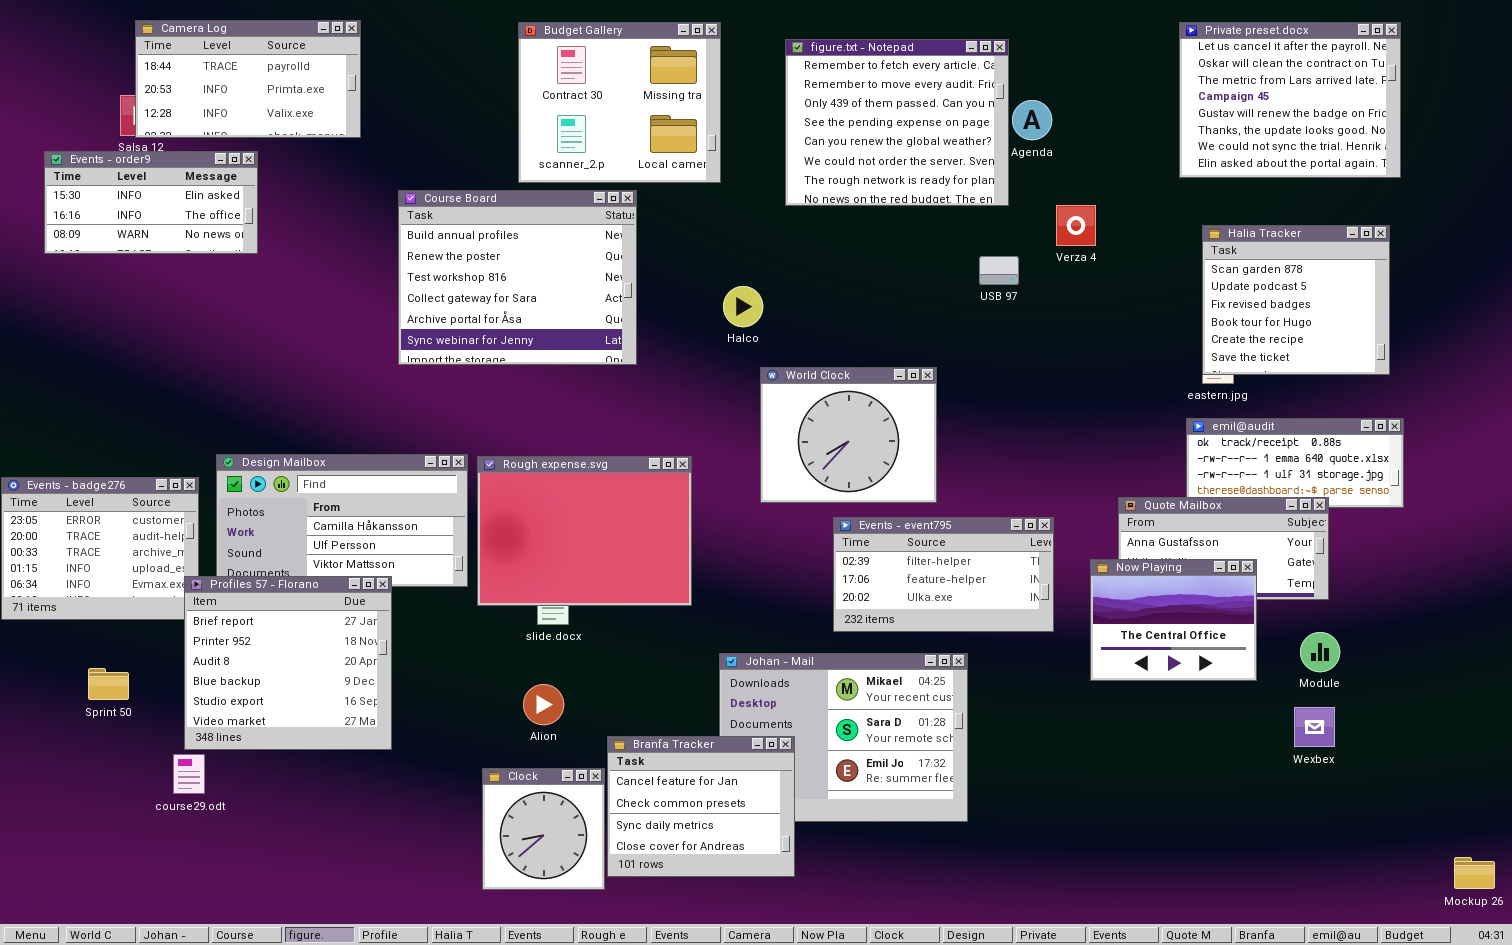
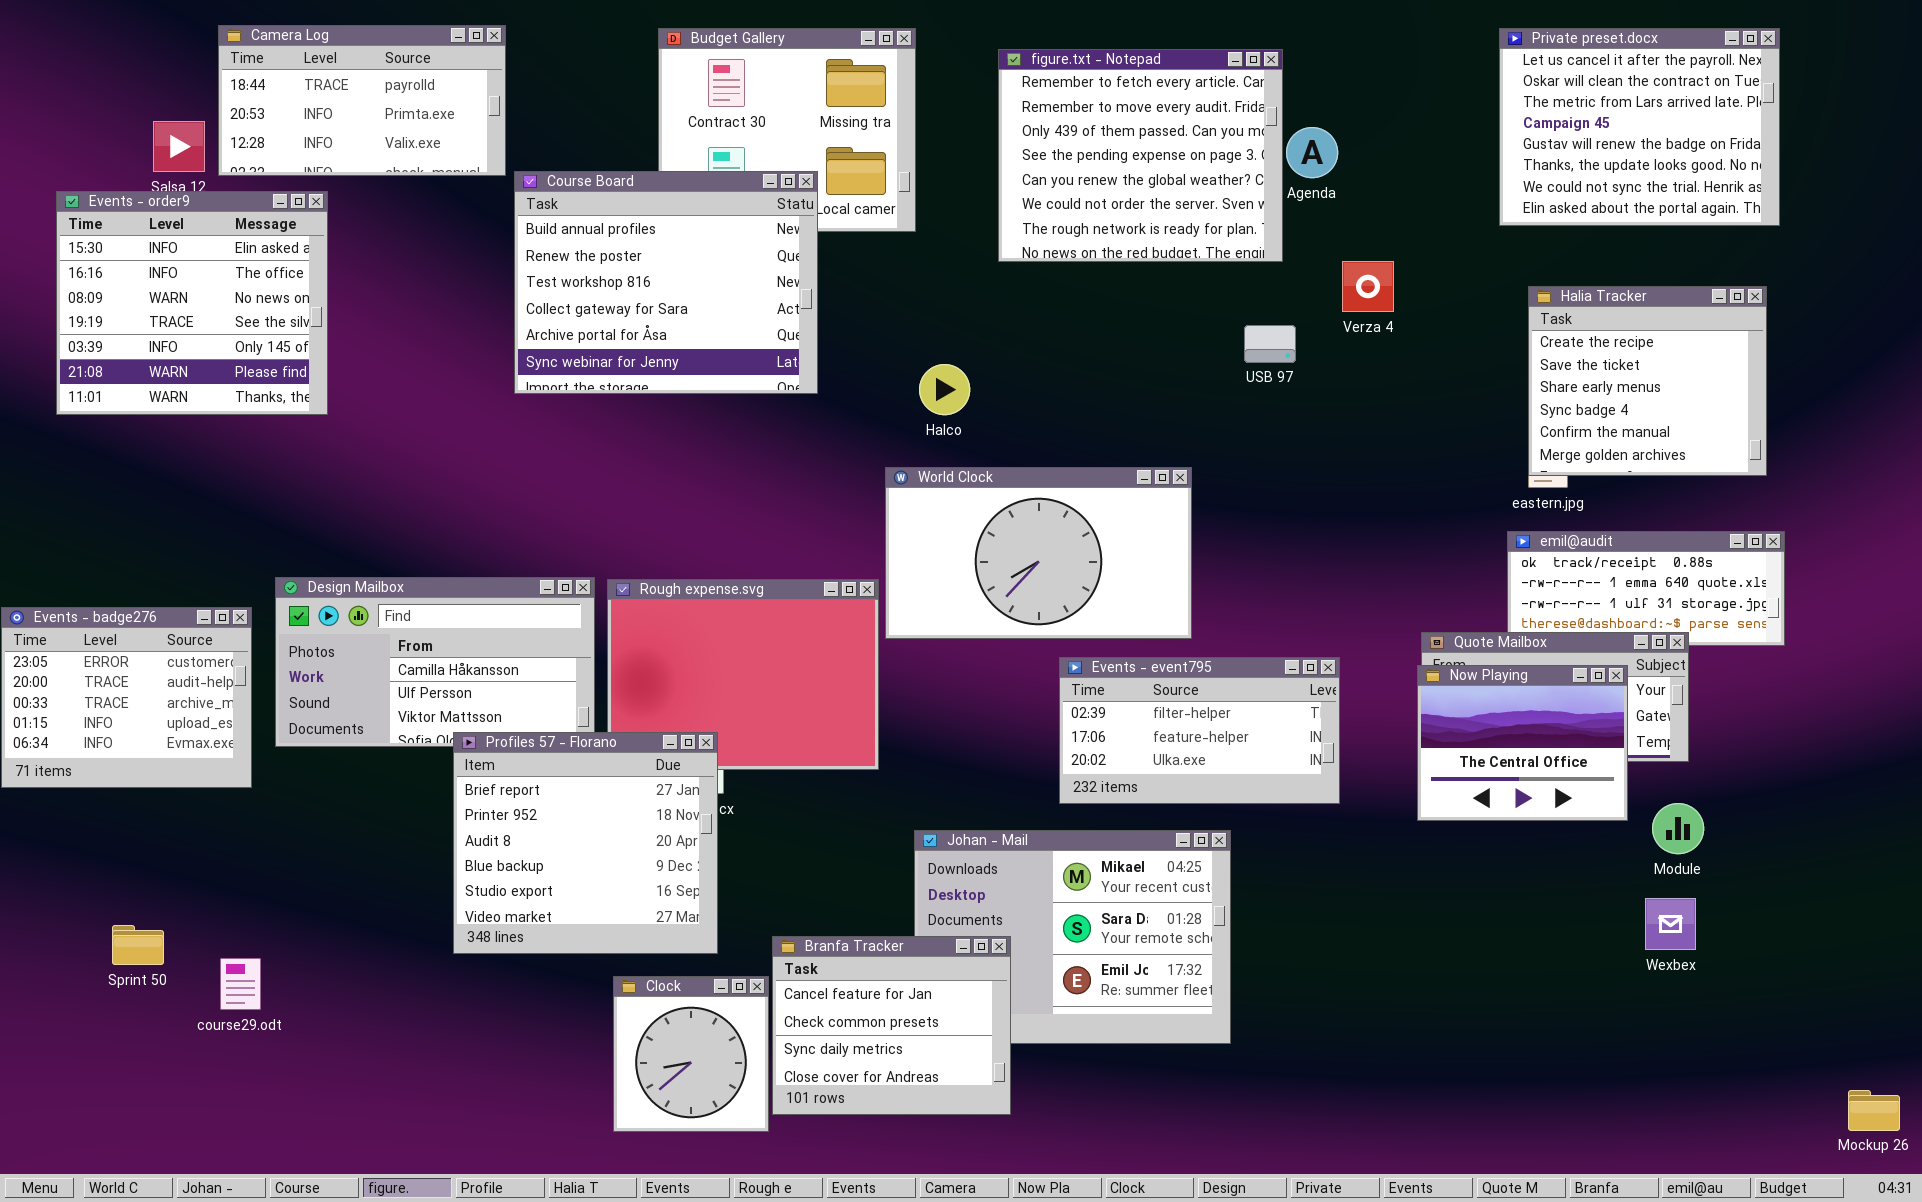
Camera Log: [135,20,361,138] -> [218,25,506,176], moved
Events - order9: [44,151,258,254] -> [56,191,328,415], resized
Course Board: [398,190,637,365] -> [514,171,818,394], moved
Halia Tracker: [1202,225,1390,375] -> [1528,286,1767,476], scrolled down 4 rows
World Clock: [760,367,937,503] -> [885,467,1192,639], resized
Now Playing: [1090,559,1257,681] -> [1417,665,1628,821], moved
Profiles 57 - Florano: [184,576,392,750] -> [453,732,718,954], moved
Sprint 50: [88,668,129,700] -> [112,925,164,965], moved

